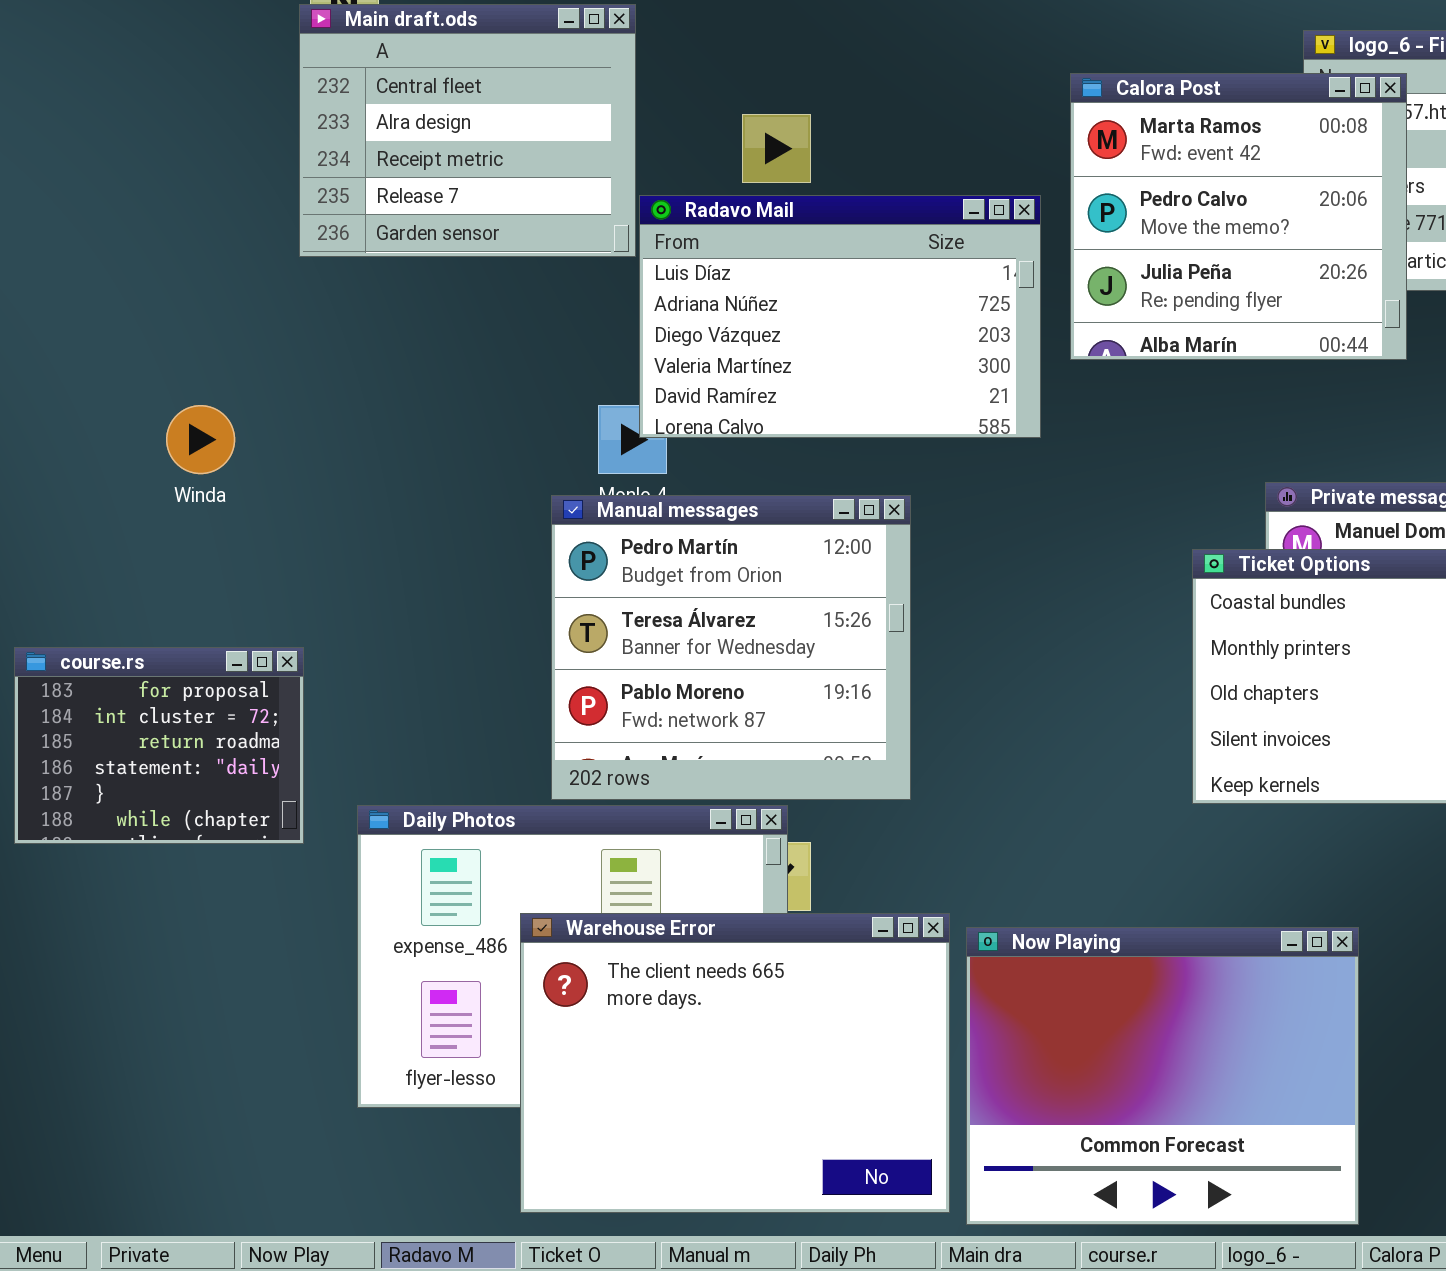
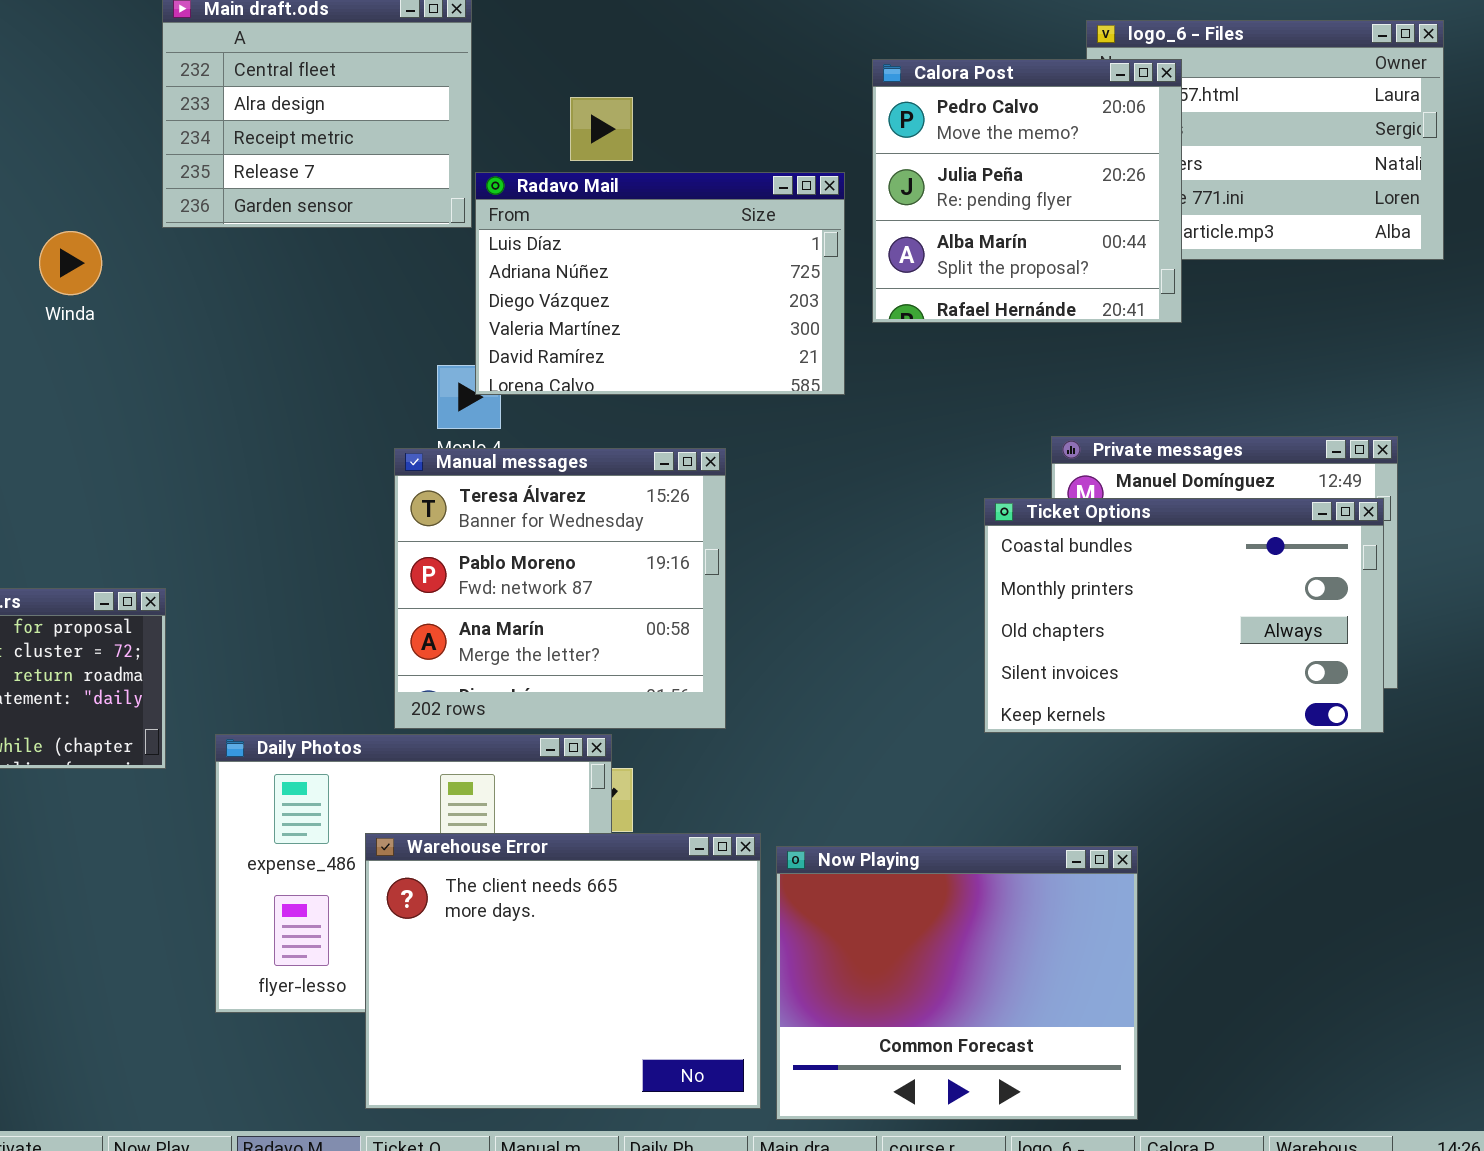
Calora Post: [1070,73,1407,360] -> [872,59,1182,323], scrolled down 1 row
Winda: [166,405,235,474] -> [39,231,102,295], moved
Manual messages: [551,495,911,800] -> [394,448,726,729], scrolled down 1 row

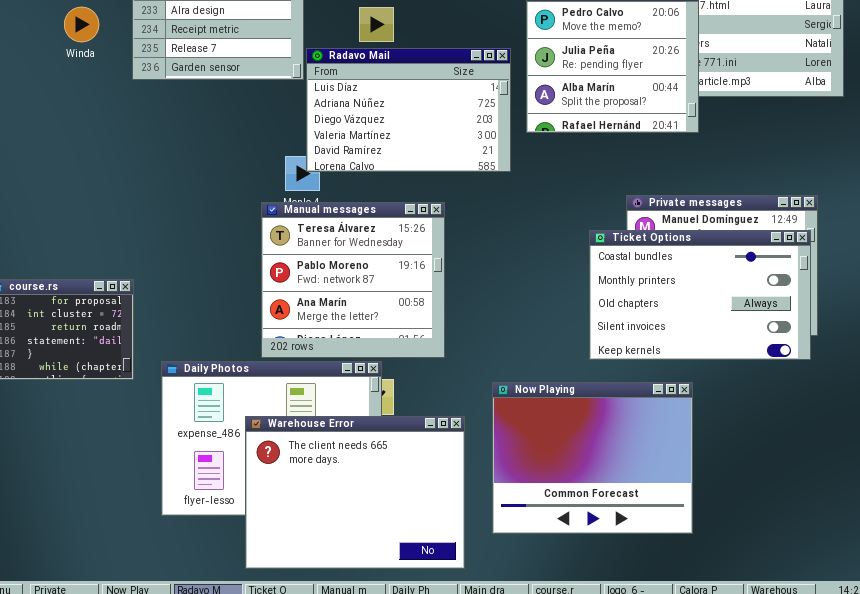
Winda: [39,231,102,295] -> [64,7,99,42], moved
Now Playing: [776,846,1138,1120] -> [492,382,693,534], moved

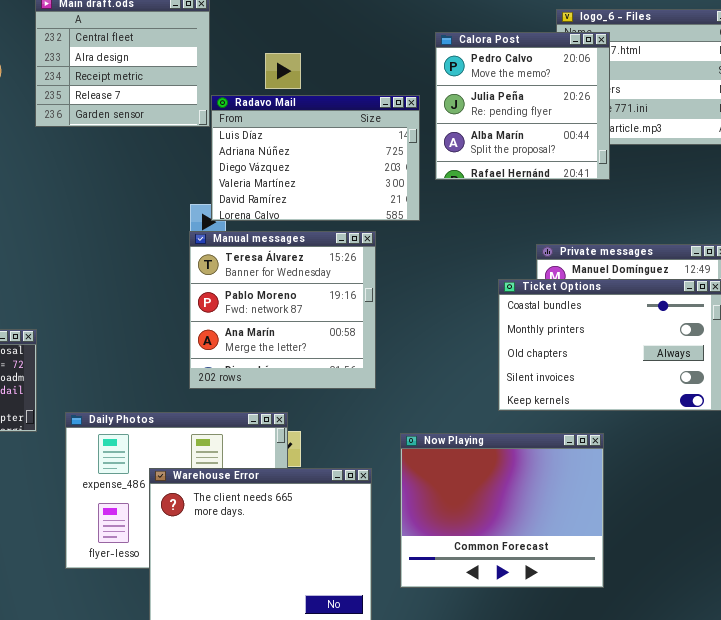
Manual messages: [261,202,445,358] -> [189,231,376,389], moved

